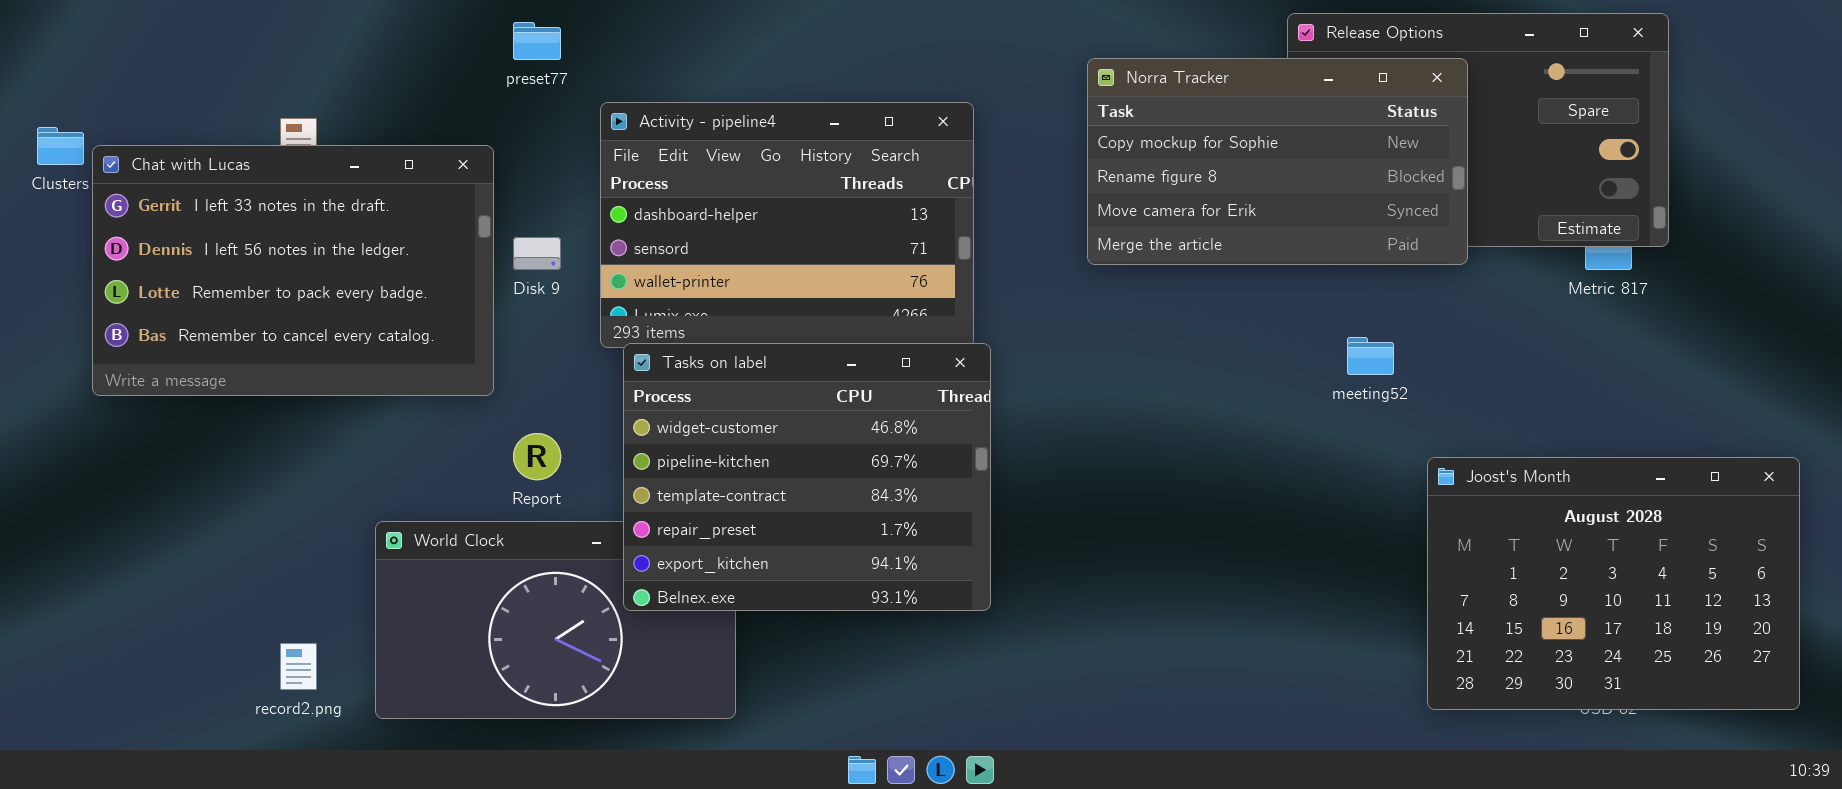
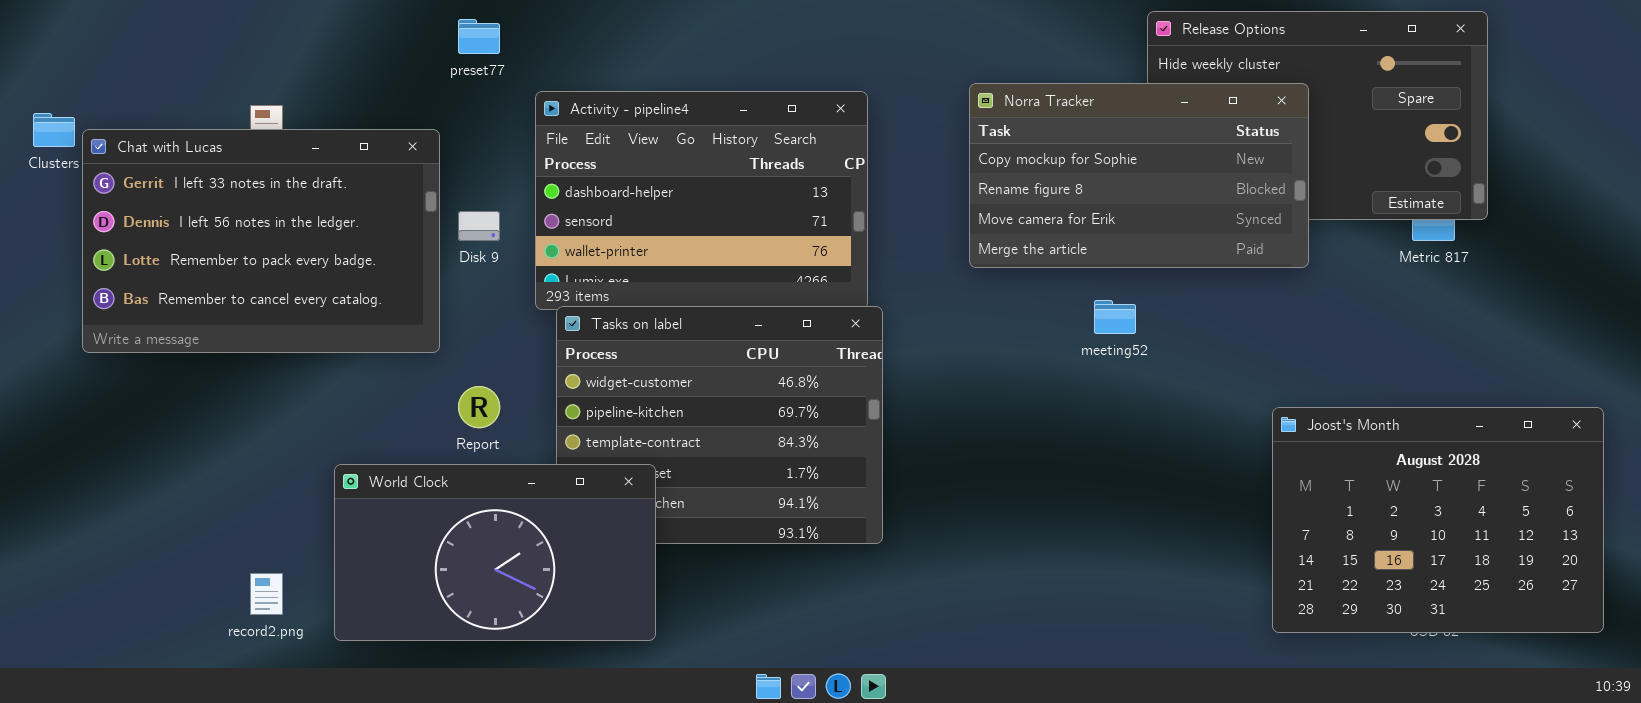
Norra Tracker: [1087,58,1468,265] -> [969,83,1309,268], moved
meeting52: [1347,337,1394,375] -> [1094,300,1136,334], moved
World Clock: [375,521,736,719] -> [334,464,656,641], raised

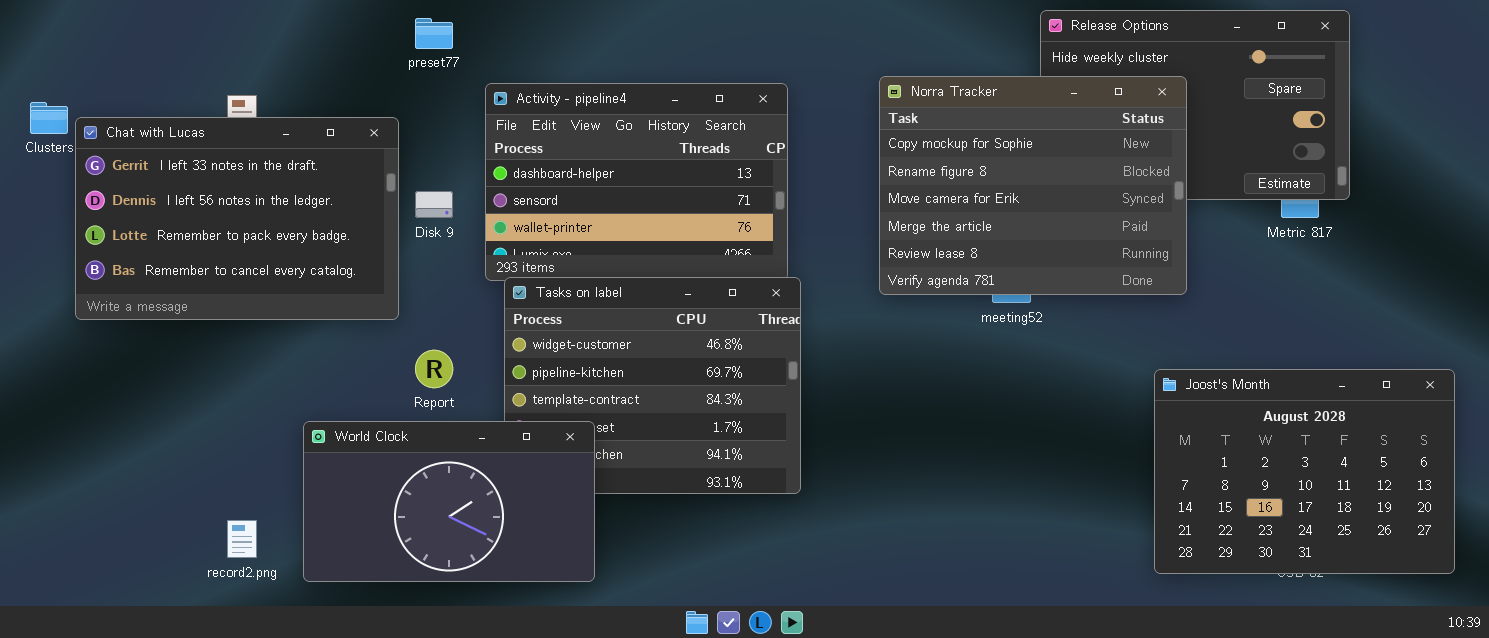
Norra Tracker: [969,83,1309,268] -> [879,76,1187,295], resized

